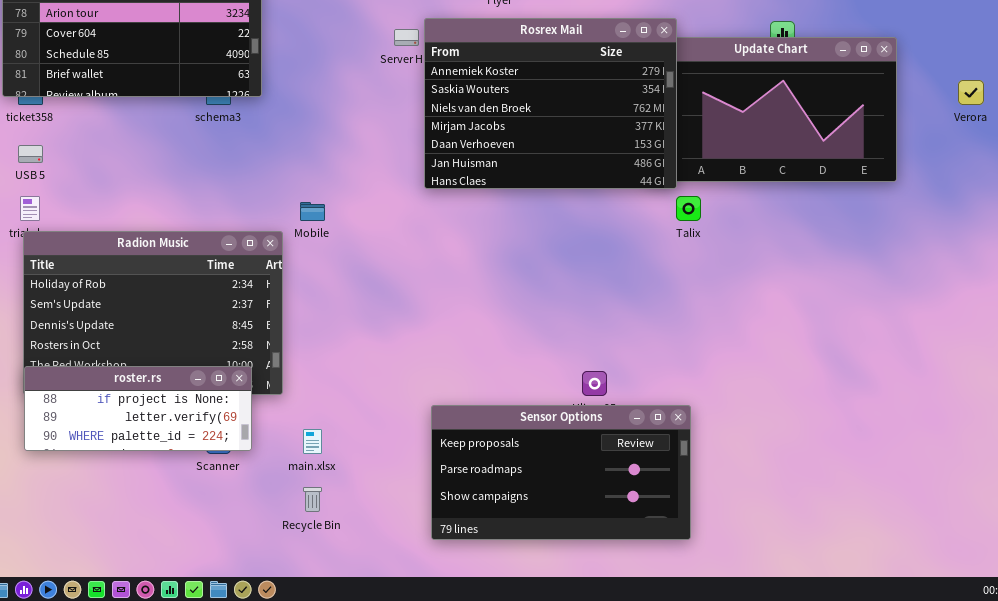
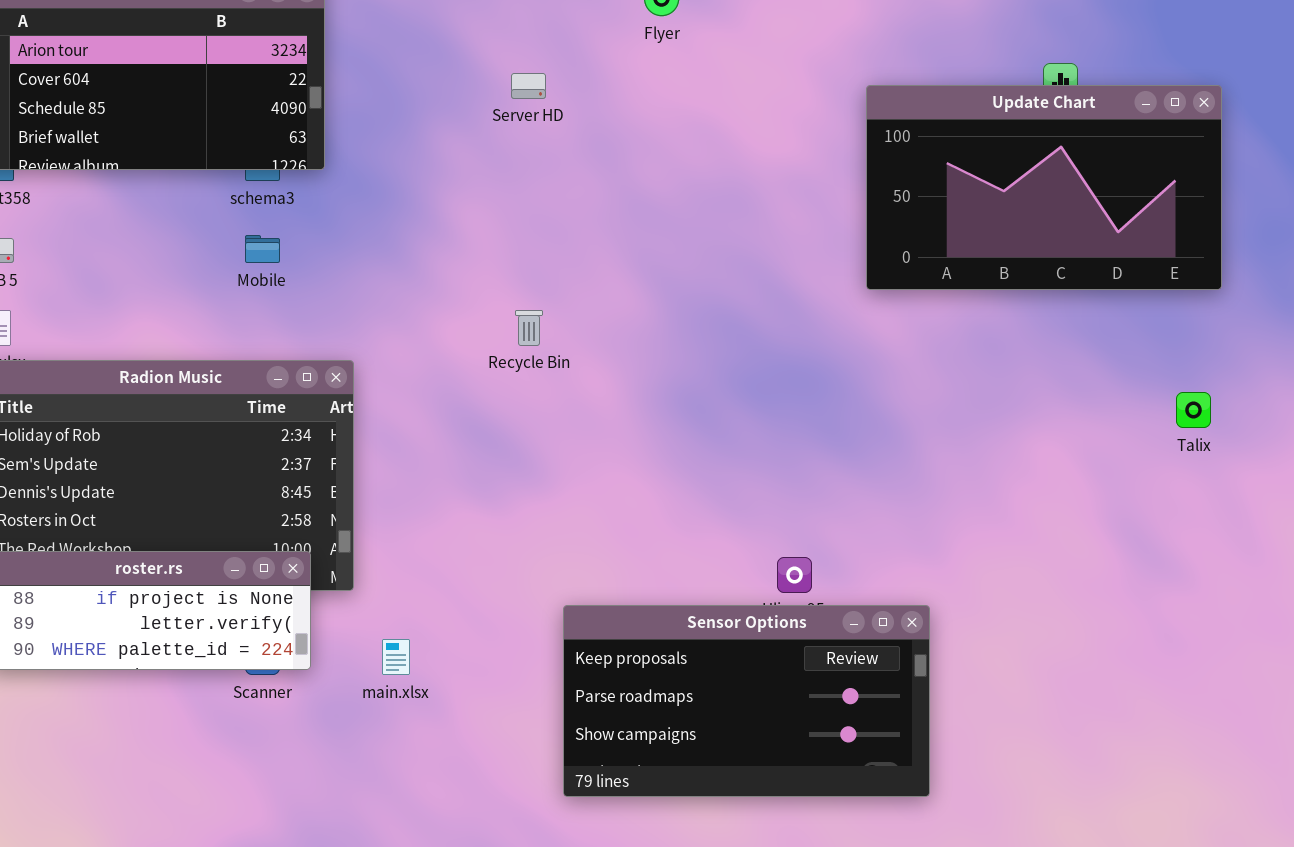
Rosrex Mail: [424,18,677,189] -> none, closed
Talix: [676,196,701,221] -> [1176,392,1211,428], moved
Mobile: [300,202,325,221] -> [245,235,280,263], moved
Recycle Bin: [303,487,322,512] -> [515,310,543,346], moved

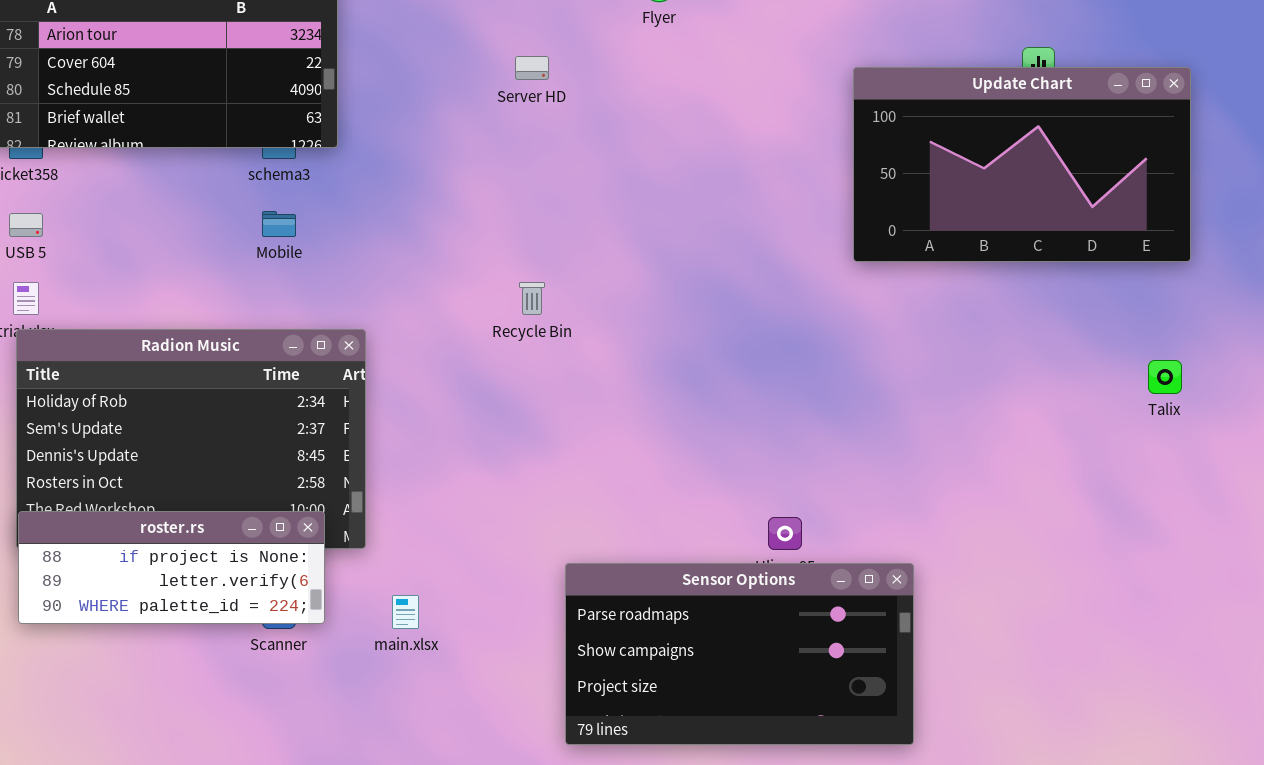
Sensor Options: [563,605,930,797] -> [565,563,914,745], scrolled down 1 row

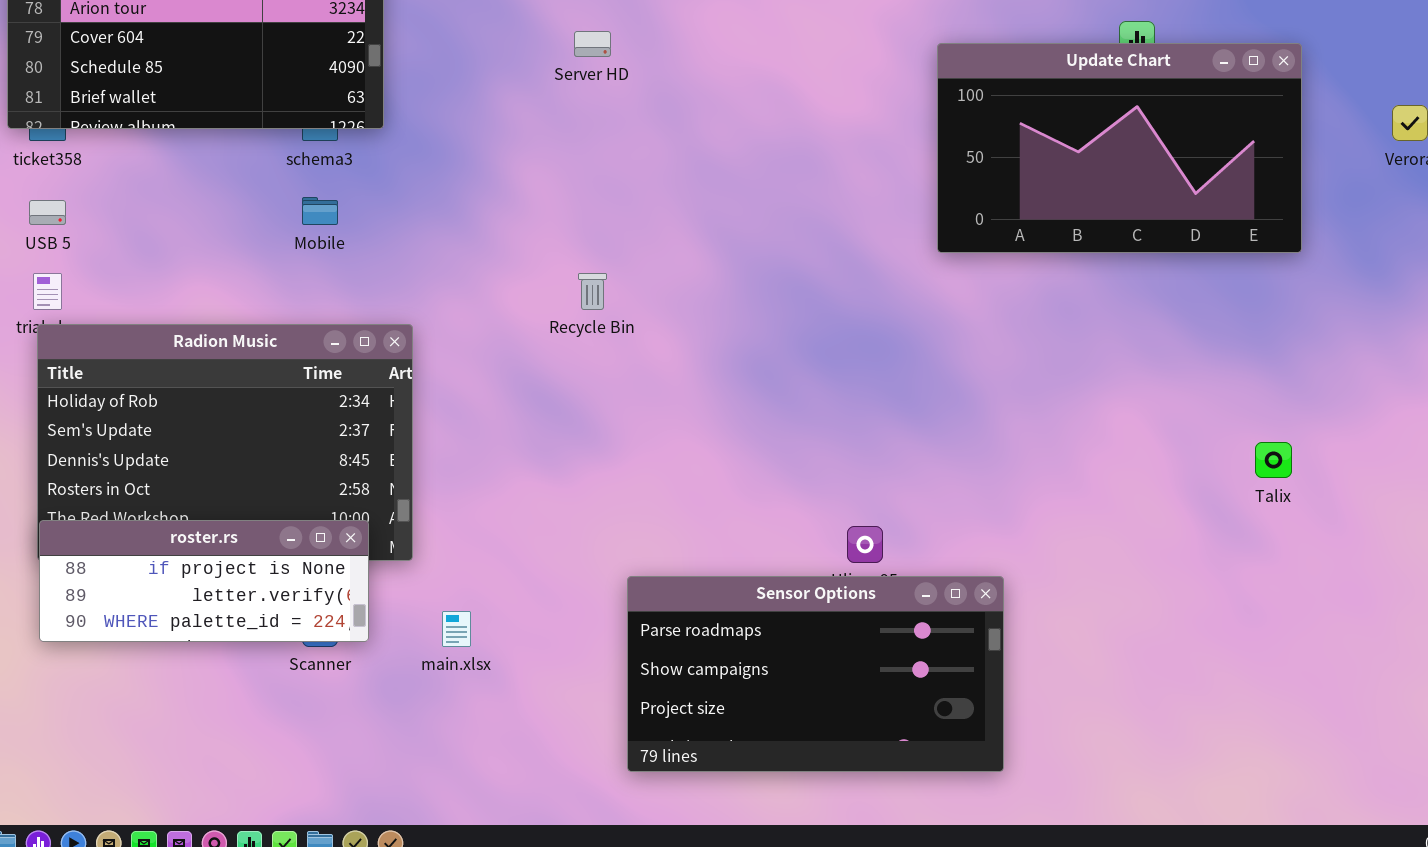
Talix: [1148,360,1182,394] -> [1255,442,1292,478], moved

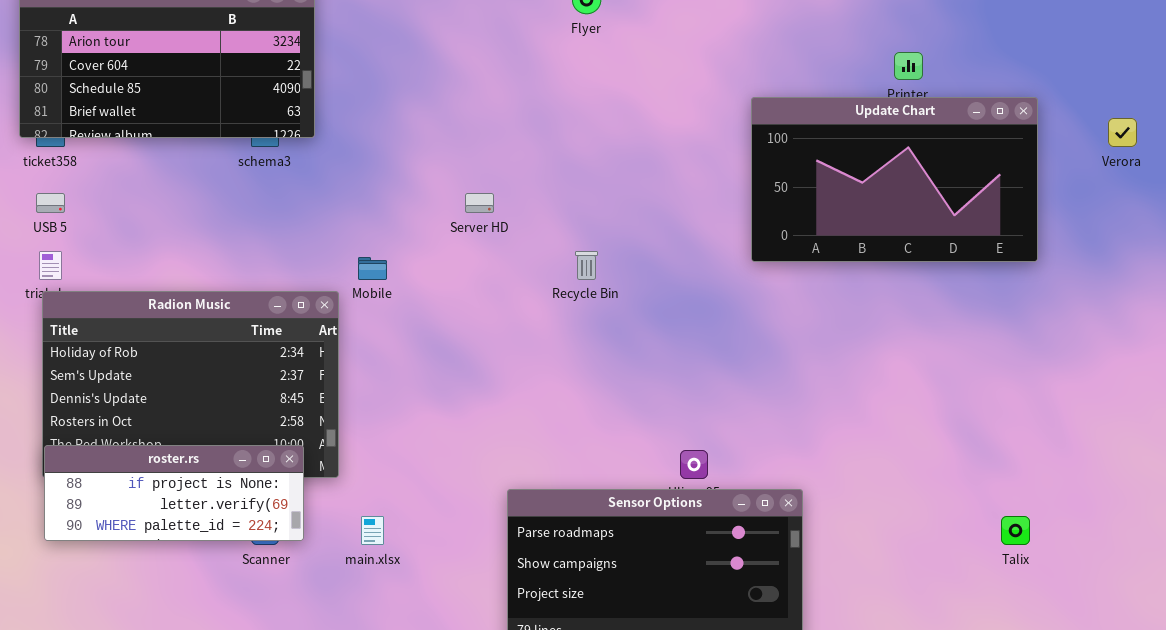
Server HD: [574,31,611,57] -> [465,193,494,213], moved
Update Chart: [937,43,1302,253] -> [751,97,1038,262], moved
Mobile: [302,197,338,225] -> [358,257,387,280], moved
Recycle Bin: [578,273,607,310] -> [575,251,598,280], moved
Talix: [1255,442,1292,478] -> [1001,516,1030,545], moved

